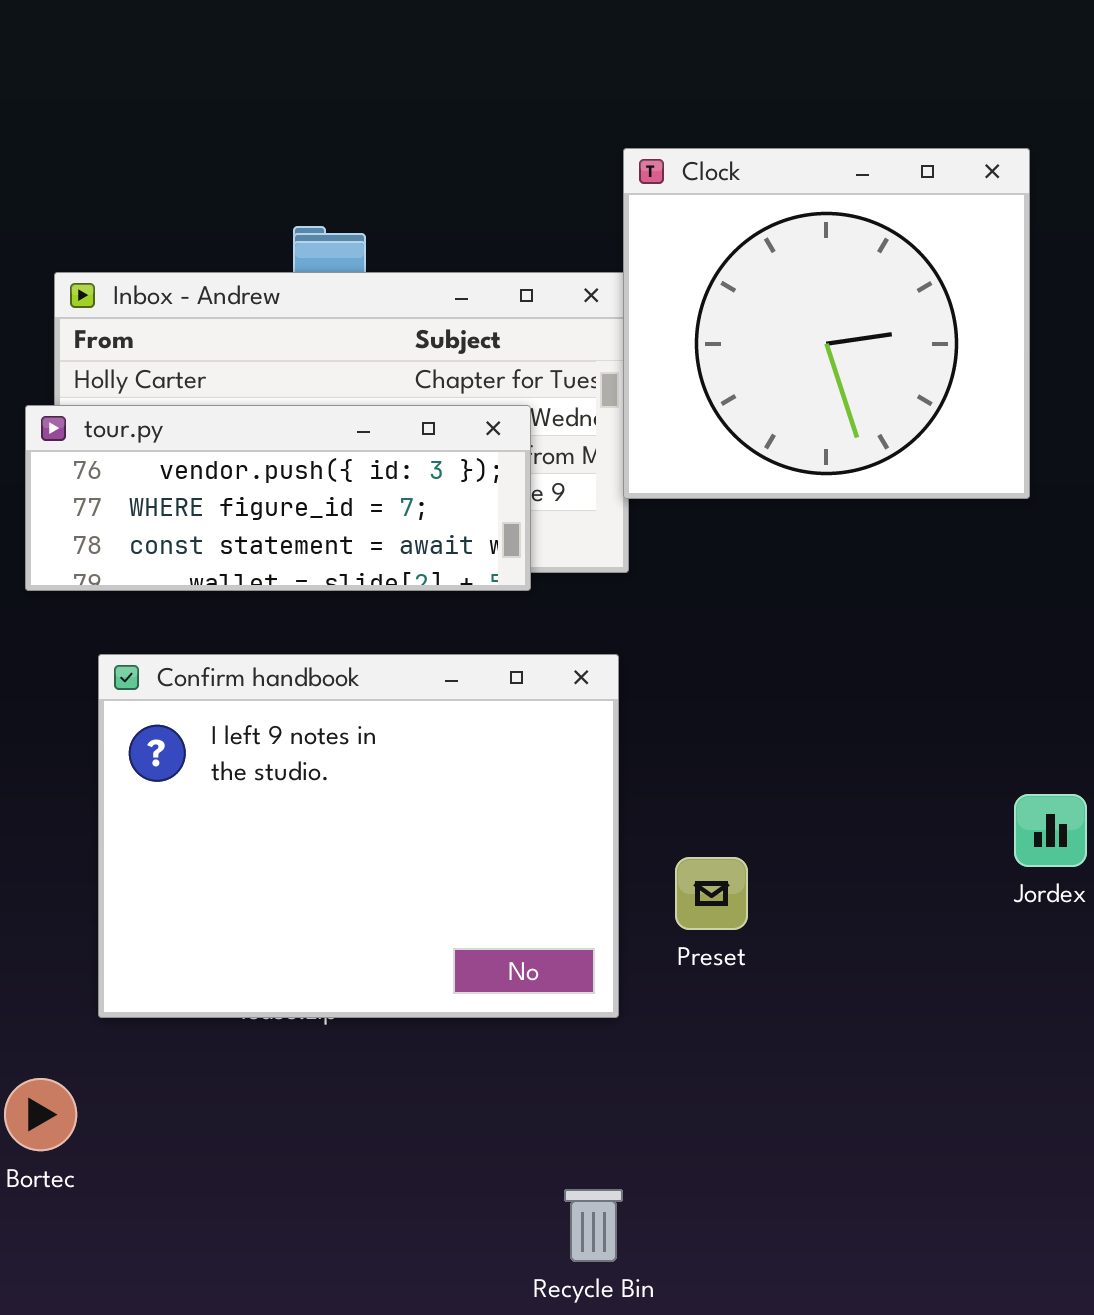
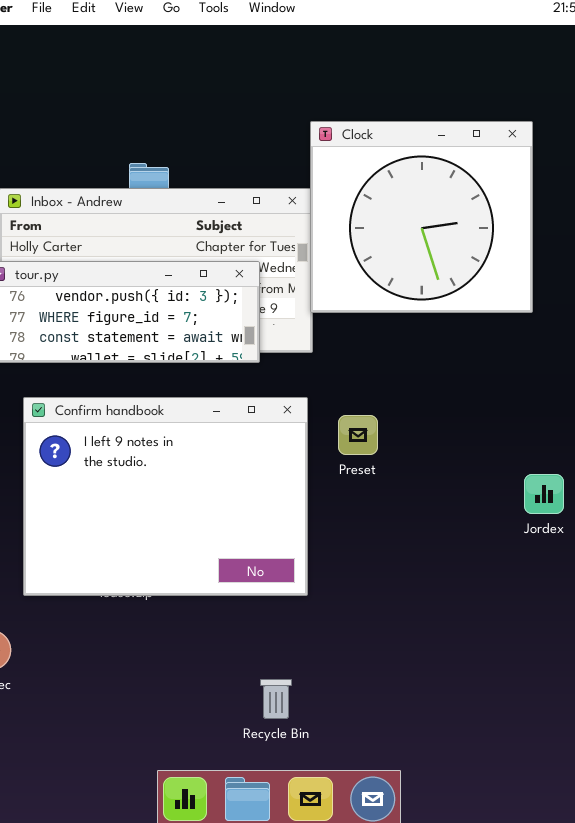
Preset: [675,857,748,930] -> [338,415,378,455], moved
Recycle Bin: [564,1189,623,1262] -> [260,679,292,719], moved

